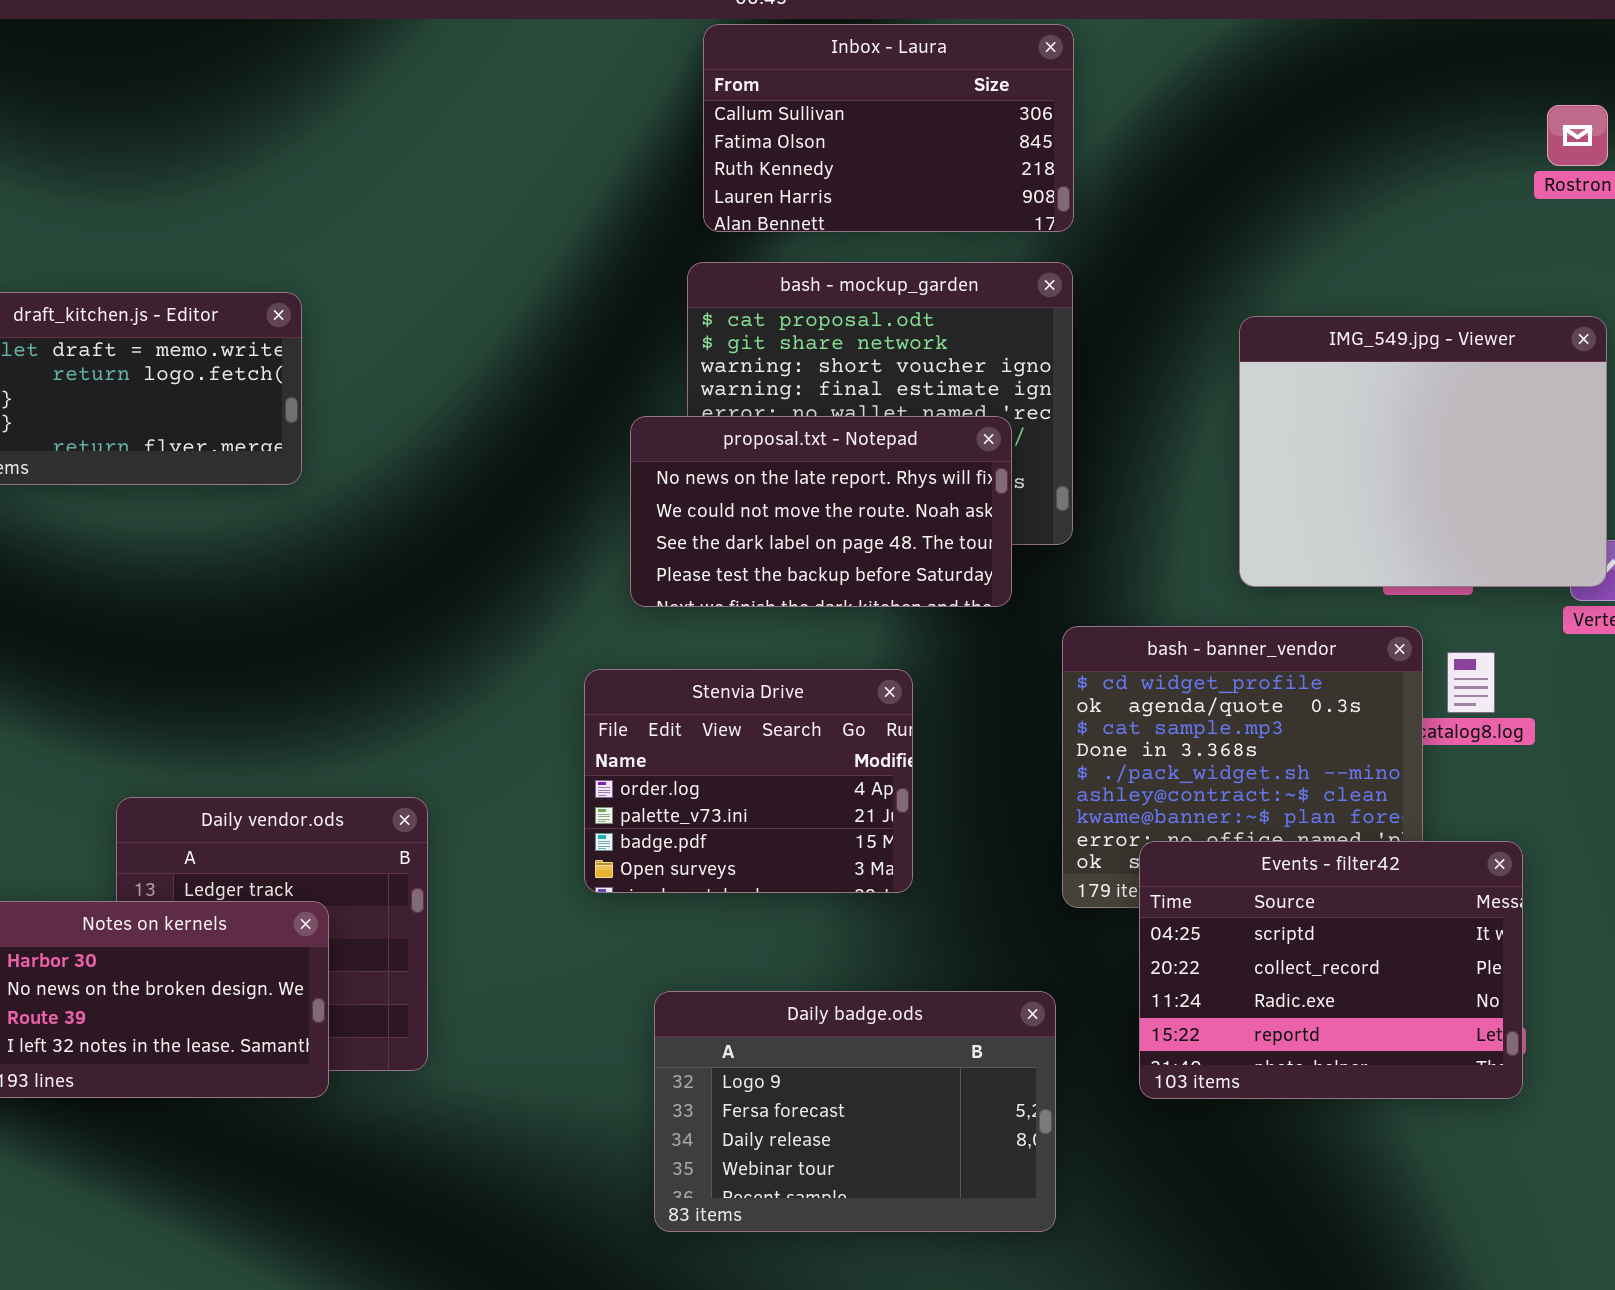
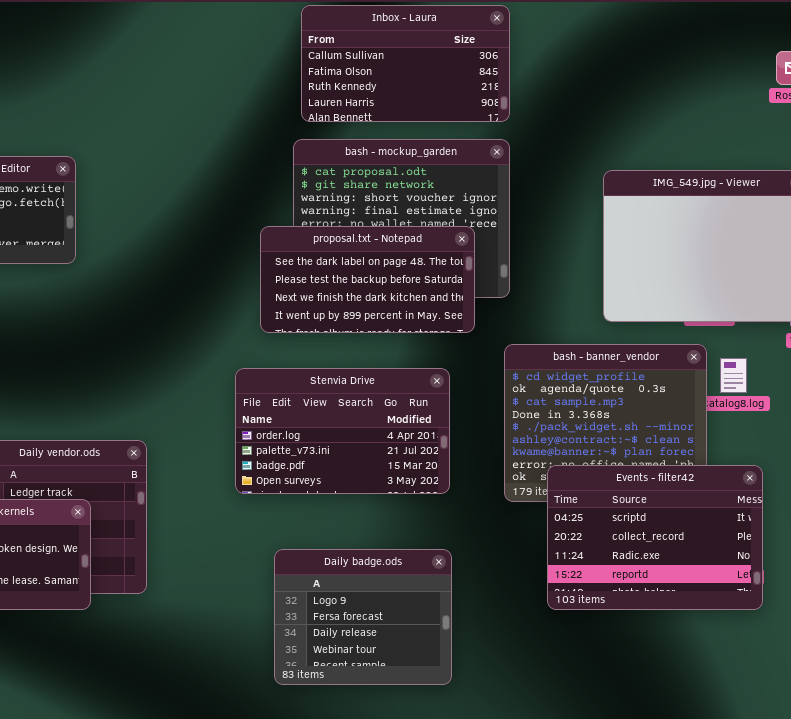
proposal.txt - Notepad: [630,416,1012,607] -> [260,226,475,333], scrolled down 2 rows
Stenvia Drive: [584,669,913,893] -> [235,368,450,494], resized
Daily badge.ods: [654,991,1056,1232] -> [274,549,452,685], resized

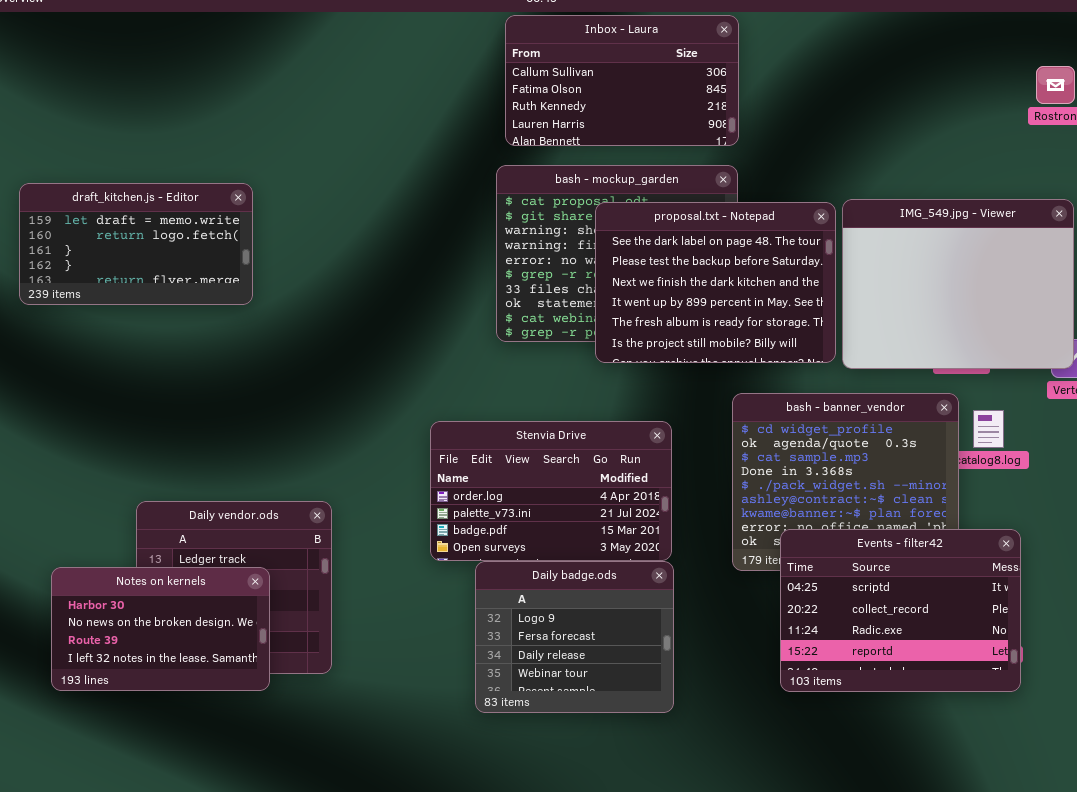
proposal.txt - Notepad: [260,226,475,333] -> [595,202,836,363], moved, resized
Daily badge.ods: [274,549,452,685] -> [475,561,674,713], moved

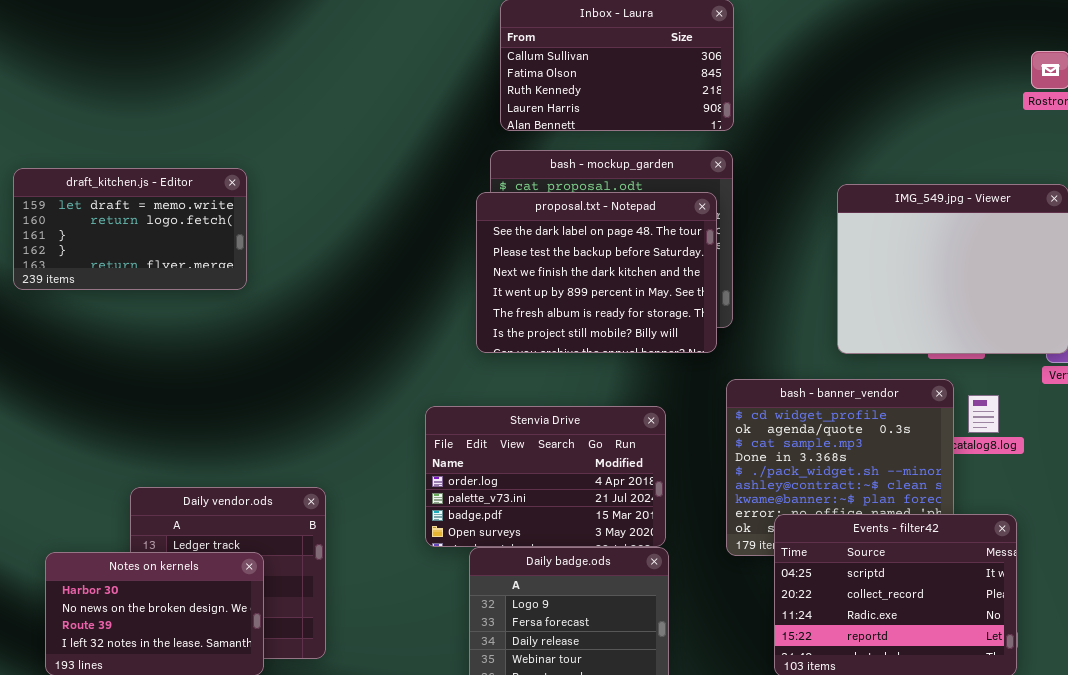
proposal.txt - Notepad: [595,202,836,363] -> [476,192,717,353], moved

